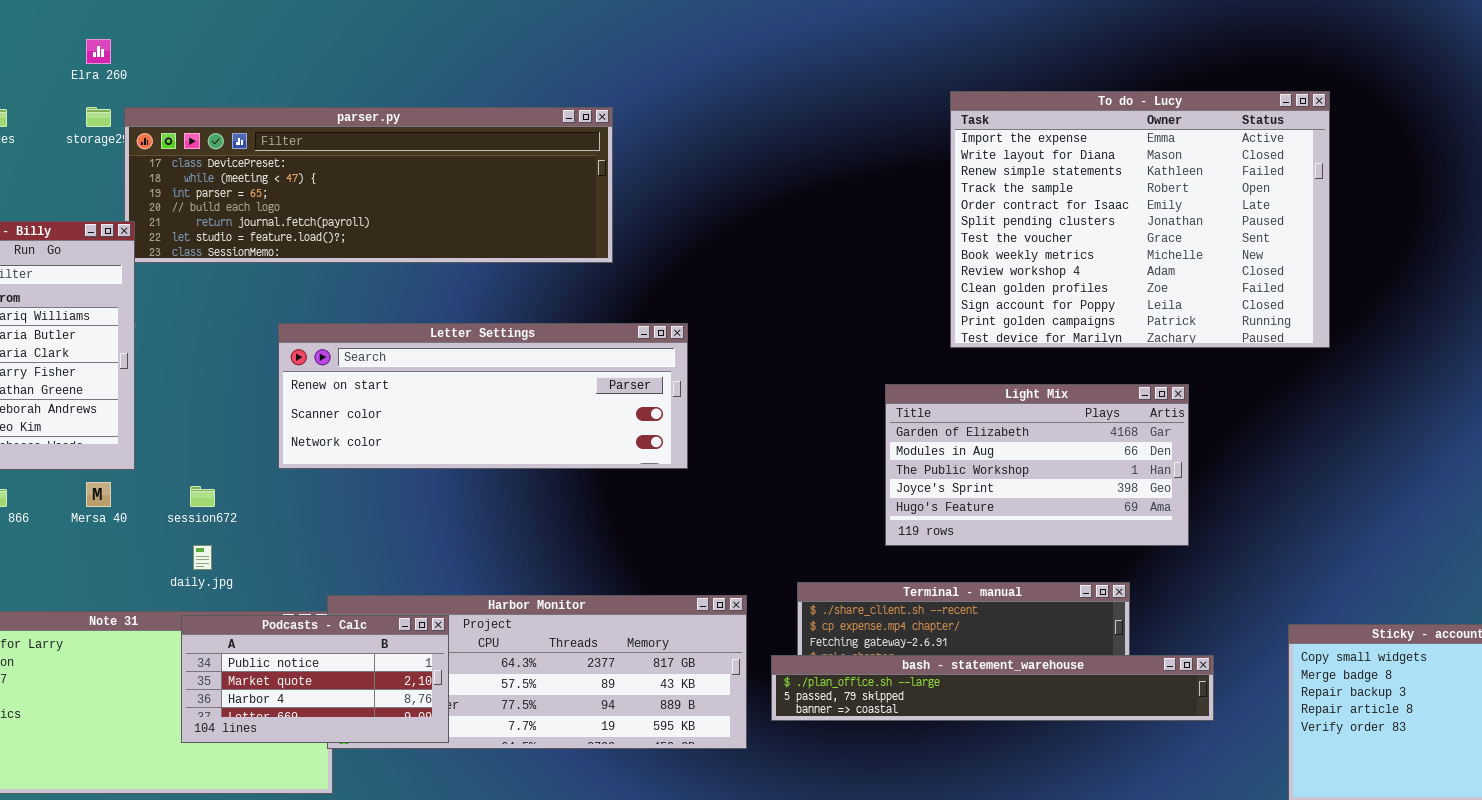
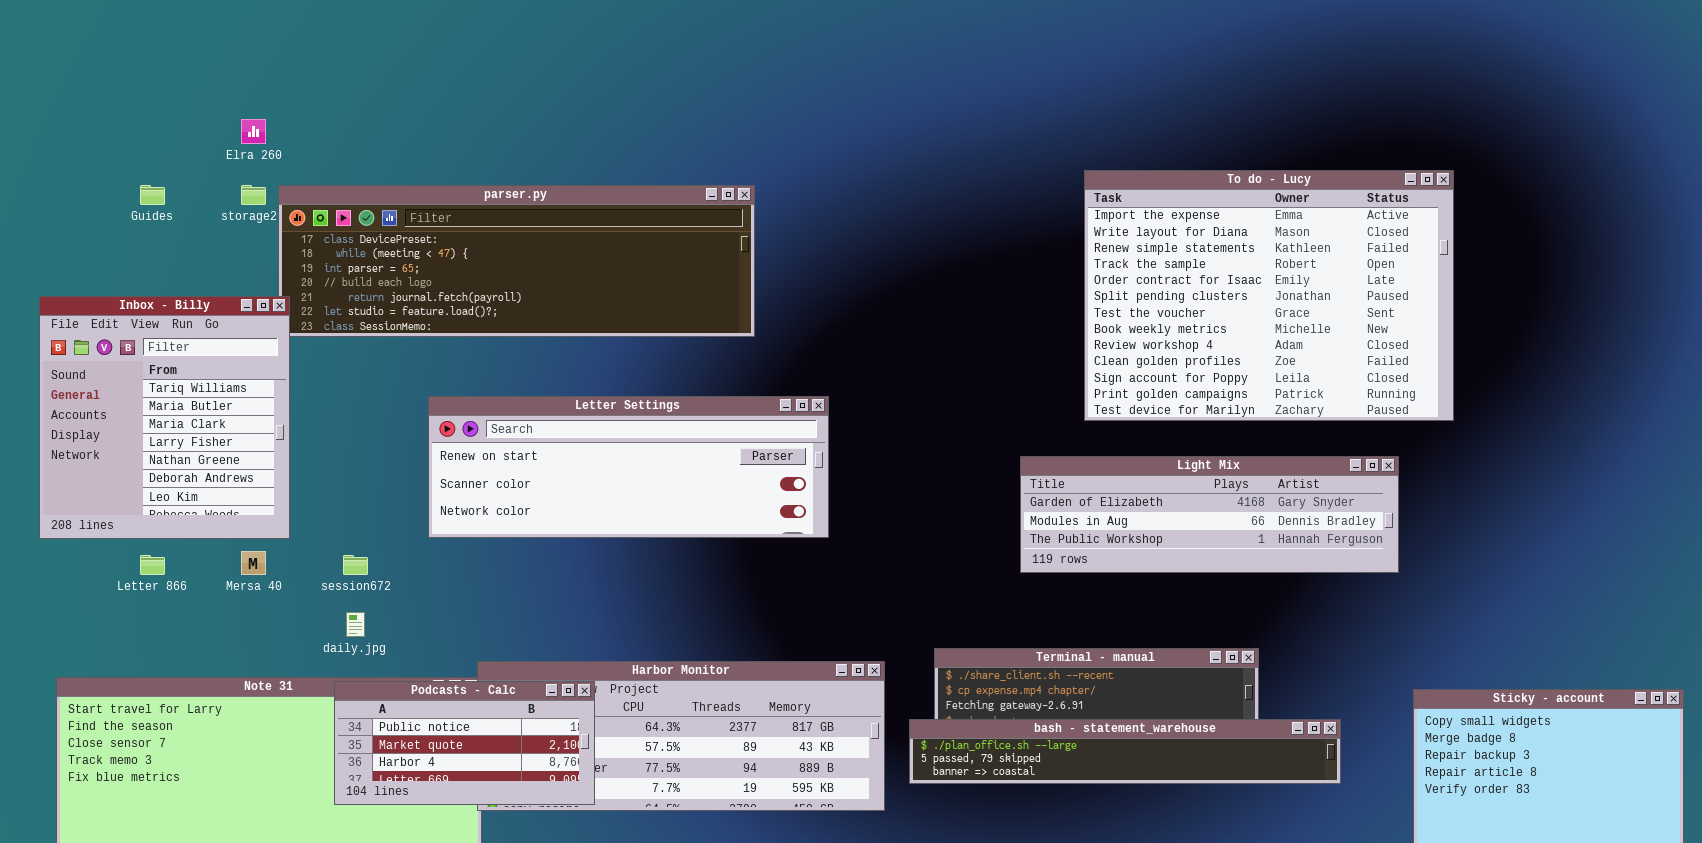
Light Mix: [885,384,1189,546] -> [1020,456,1399,573], resized

